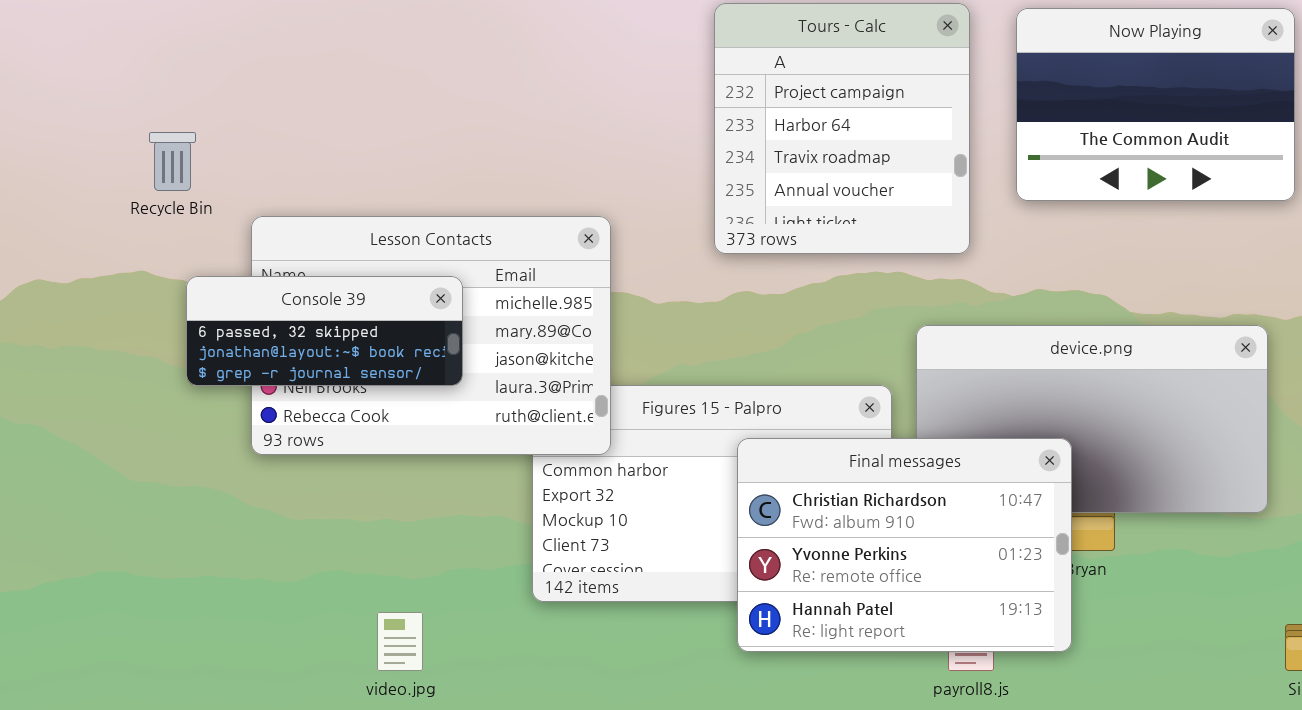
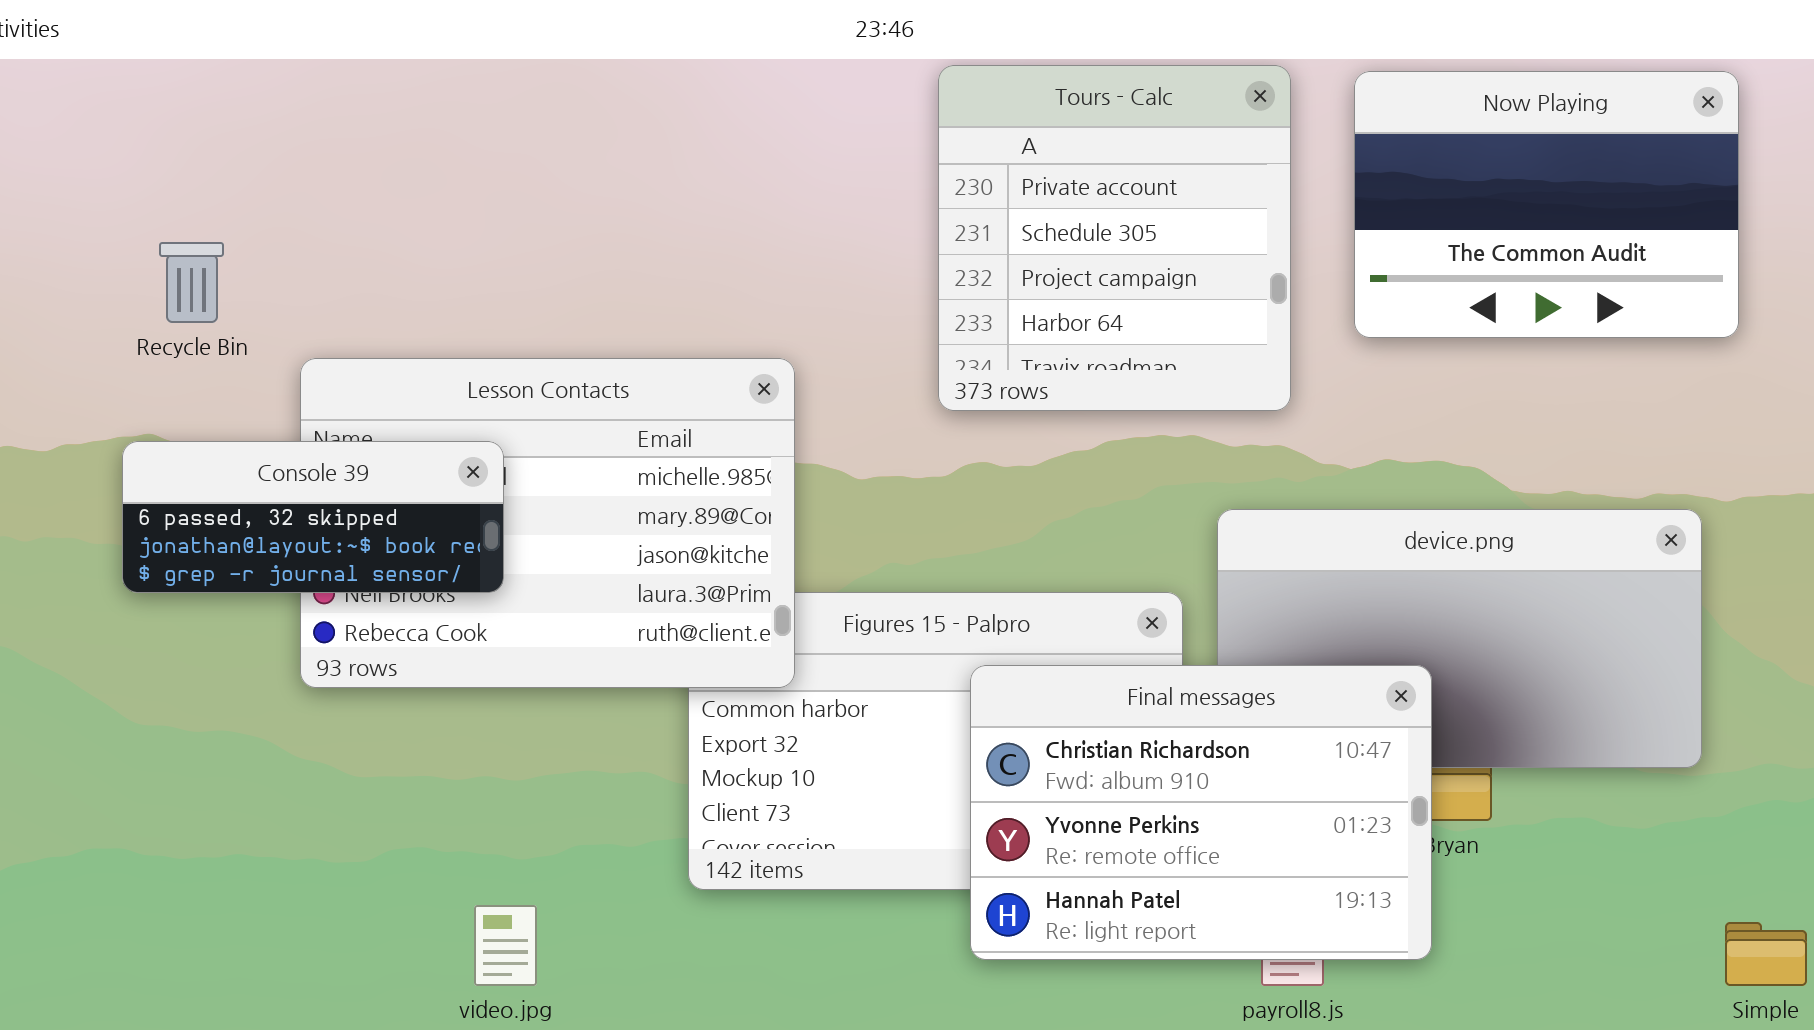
Tours - Calc: [714,3,970,254] -> [938,65,1291,411], scrolled up 2 rows
Console 39: [186,276,463,386] -> [122,441,504,593], moved

